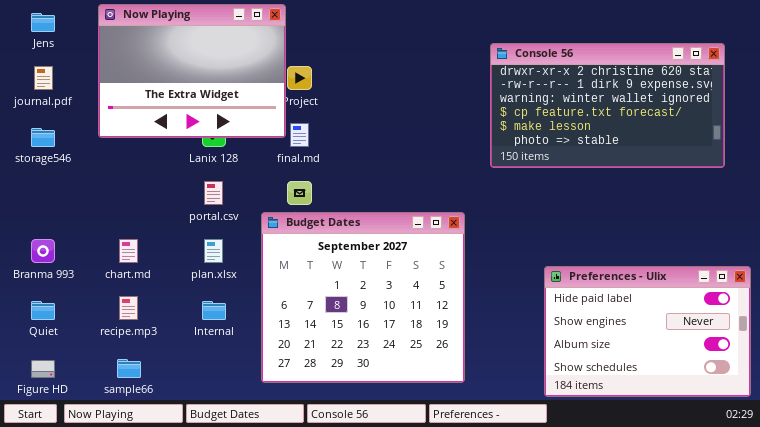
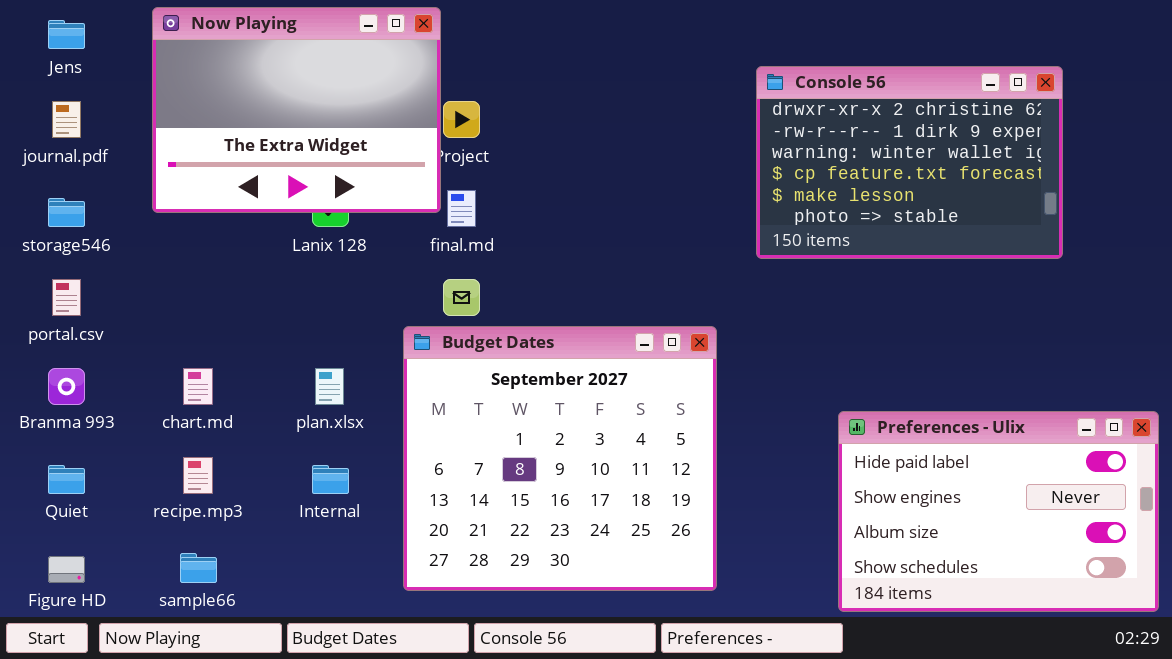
Console 56: [490,43,725,168] -> [756,66,1063,259], resized
portal.csv: [204,181,223,205] -> [52,279,81,316], moved

